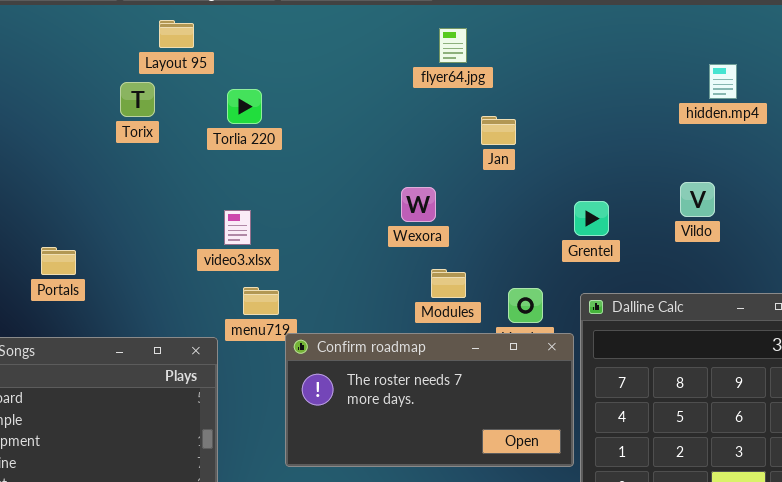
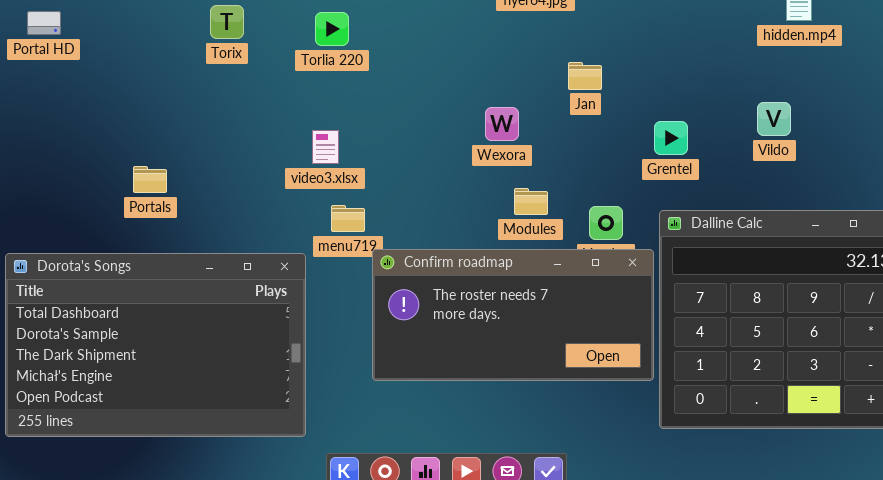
Jan: [481,116,516,145] -> [568,62,602,90], moved

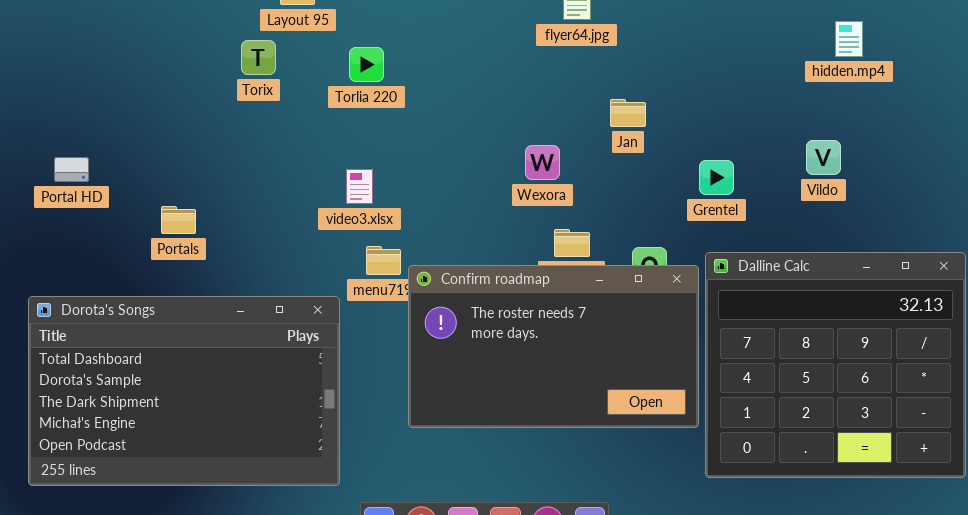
Portal HD: [27,11,61,35] -> [54,157,89,182], moved
Confirm roadmap: [372,249,654,381] -> [408,265,699,428], resized

